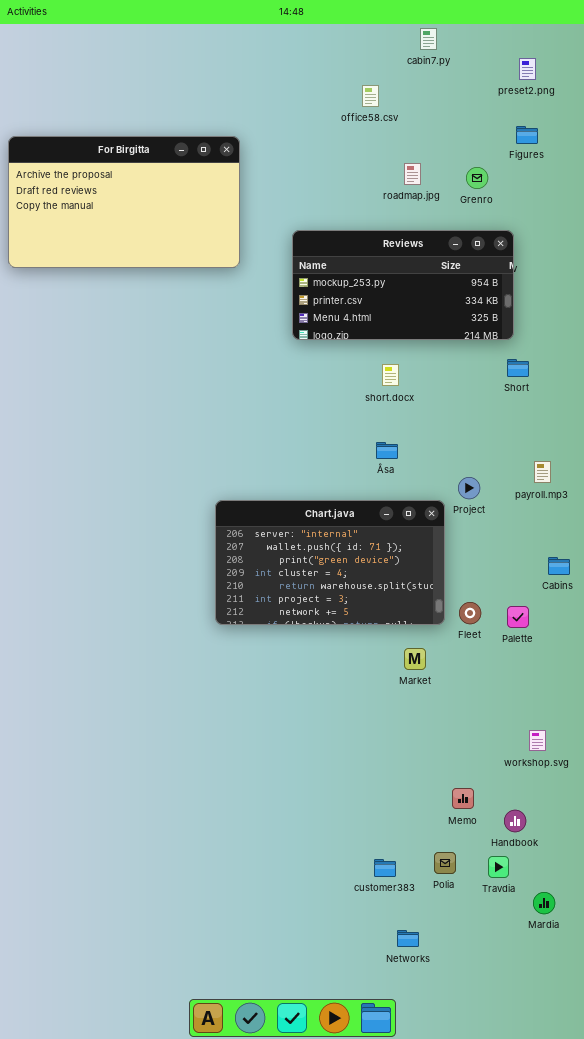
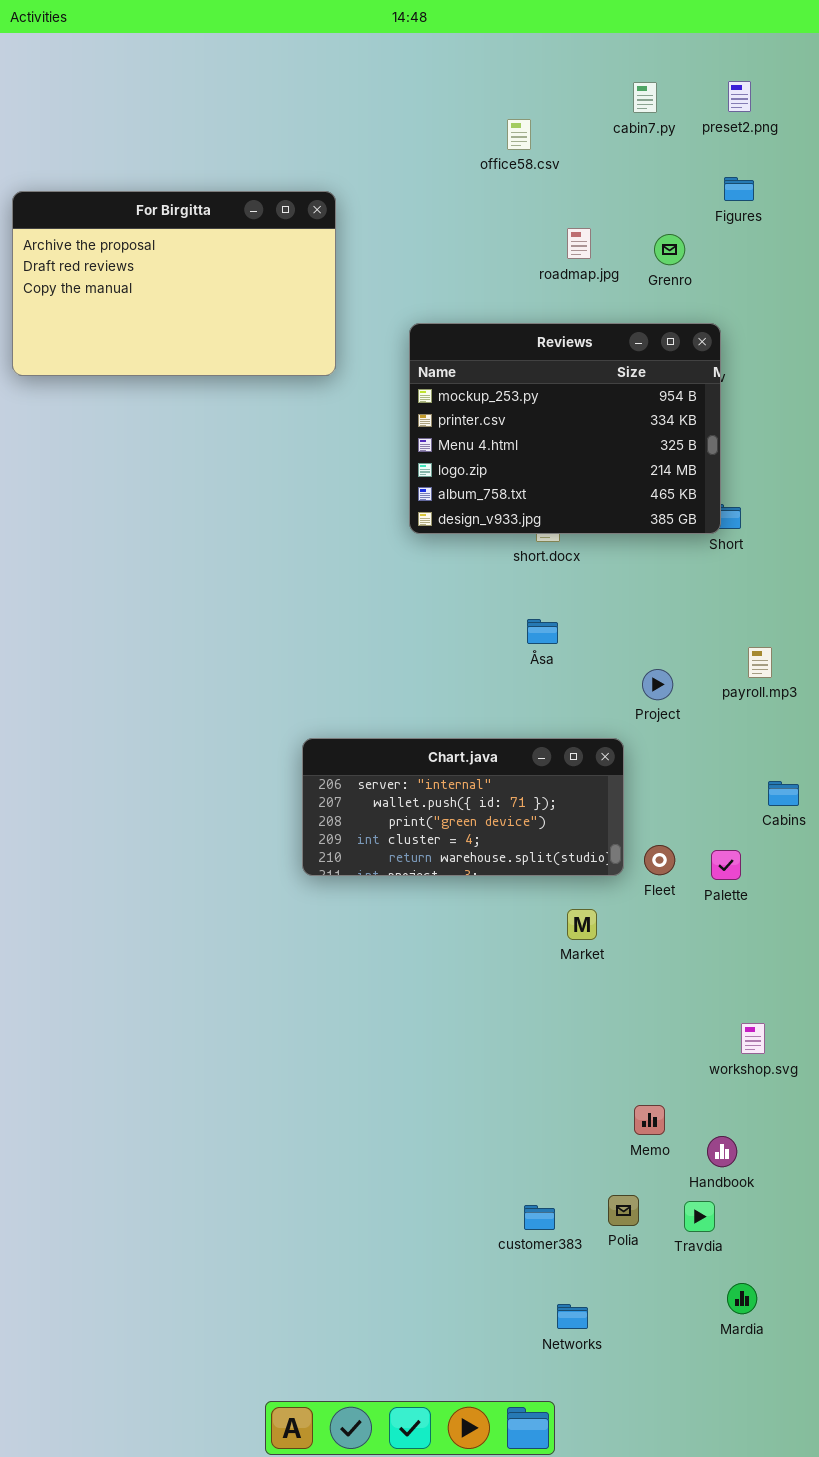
cabin7.py: [420,28,437,50] -> [633,82,657,113], moved
Reviews: [292,230,514,340] -> [409,323,721,534], resized
Chart.java: [215,500,445,625] -> [302,738,624,876], resized
Mardia: [533,892,555,914] -> [727,1283,757,1314], moved

